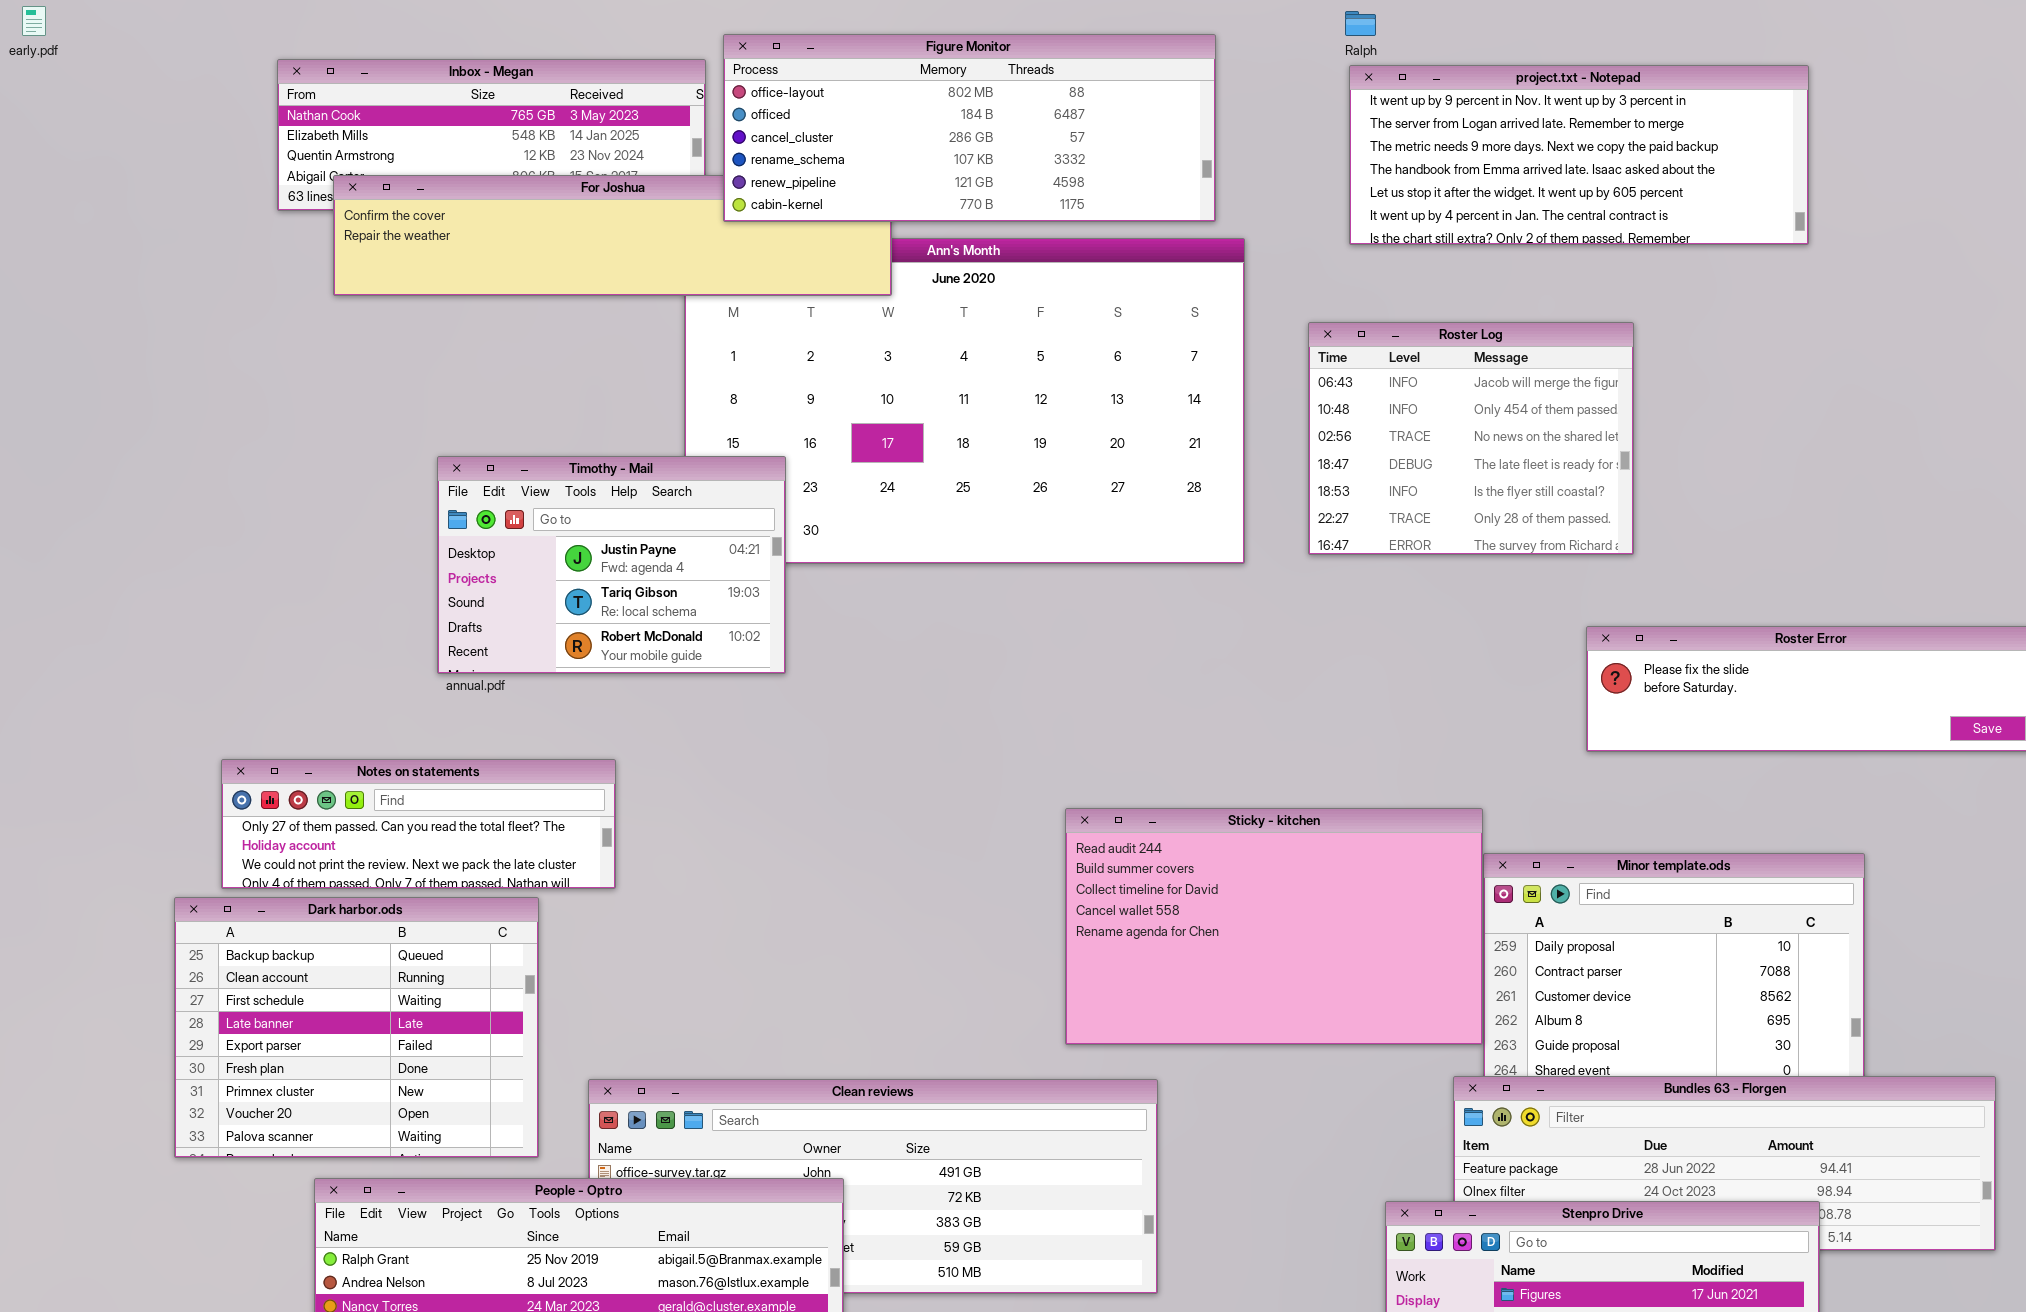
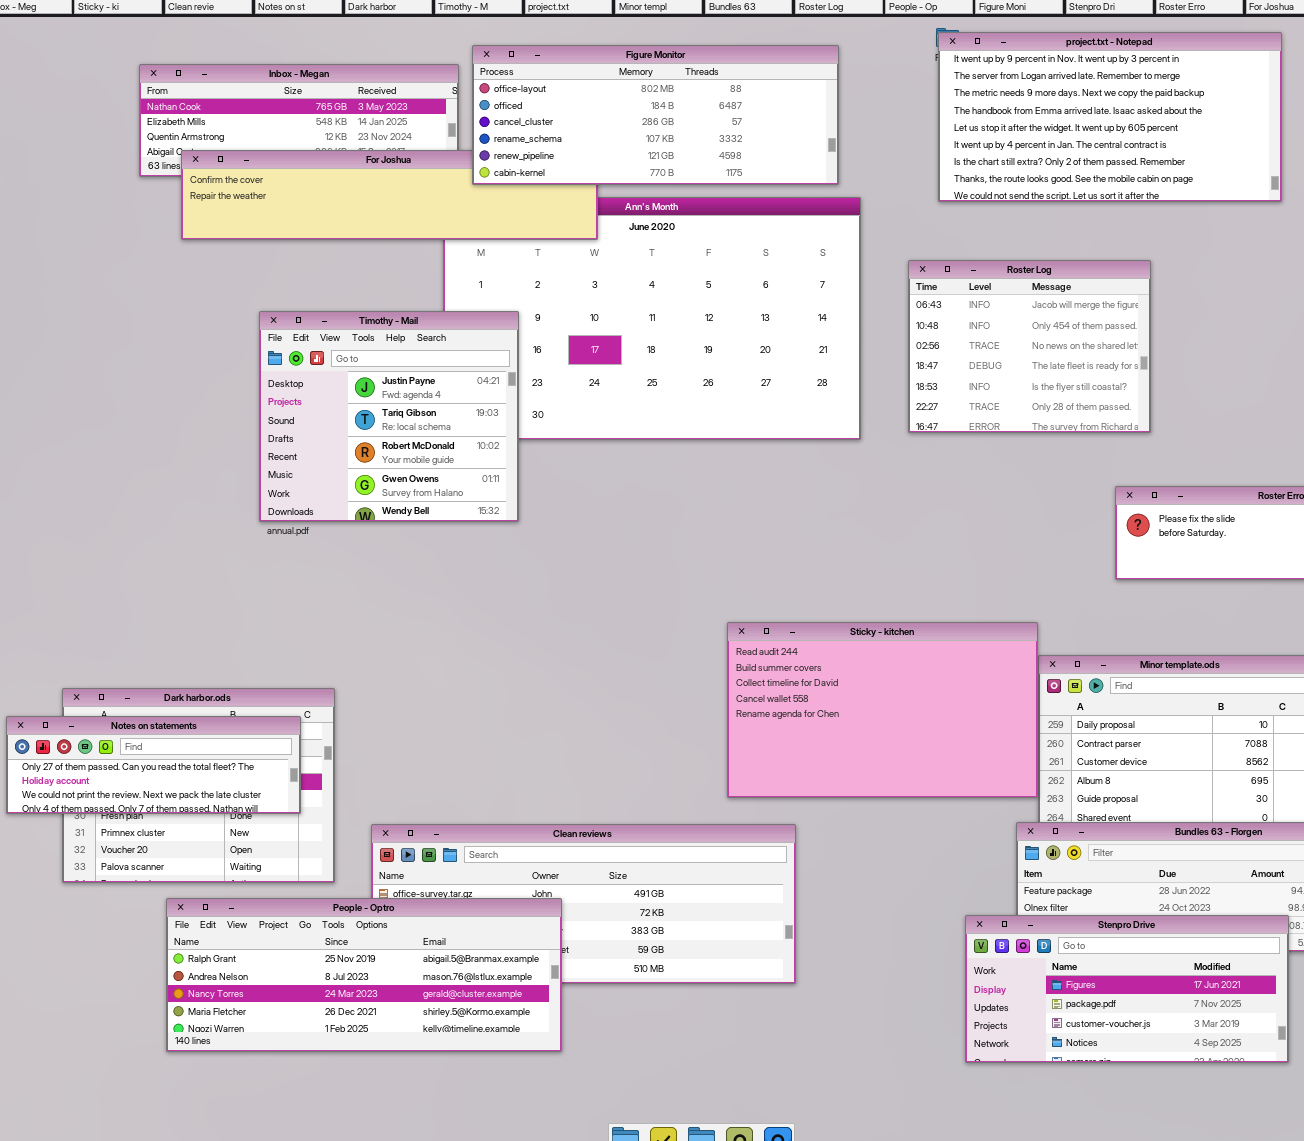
project.txt - Notepad: [1349,65,1809,245] -> [938,32,1282,202], resized
Timothy - Mail: [437,456,786,674] -> [259,311,519,522], resized
Notes on statements: [221,759,616,889] -> [6,716,301,814], moved

